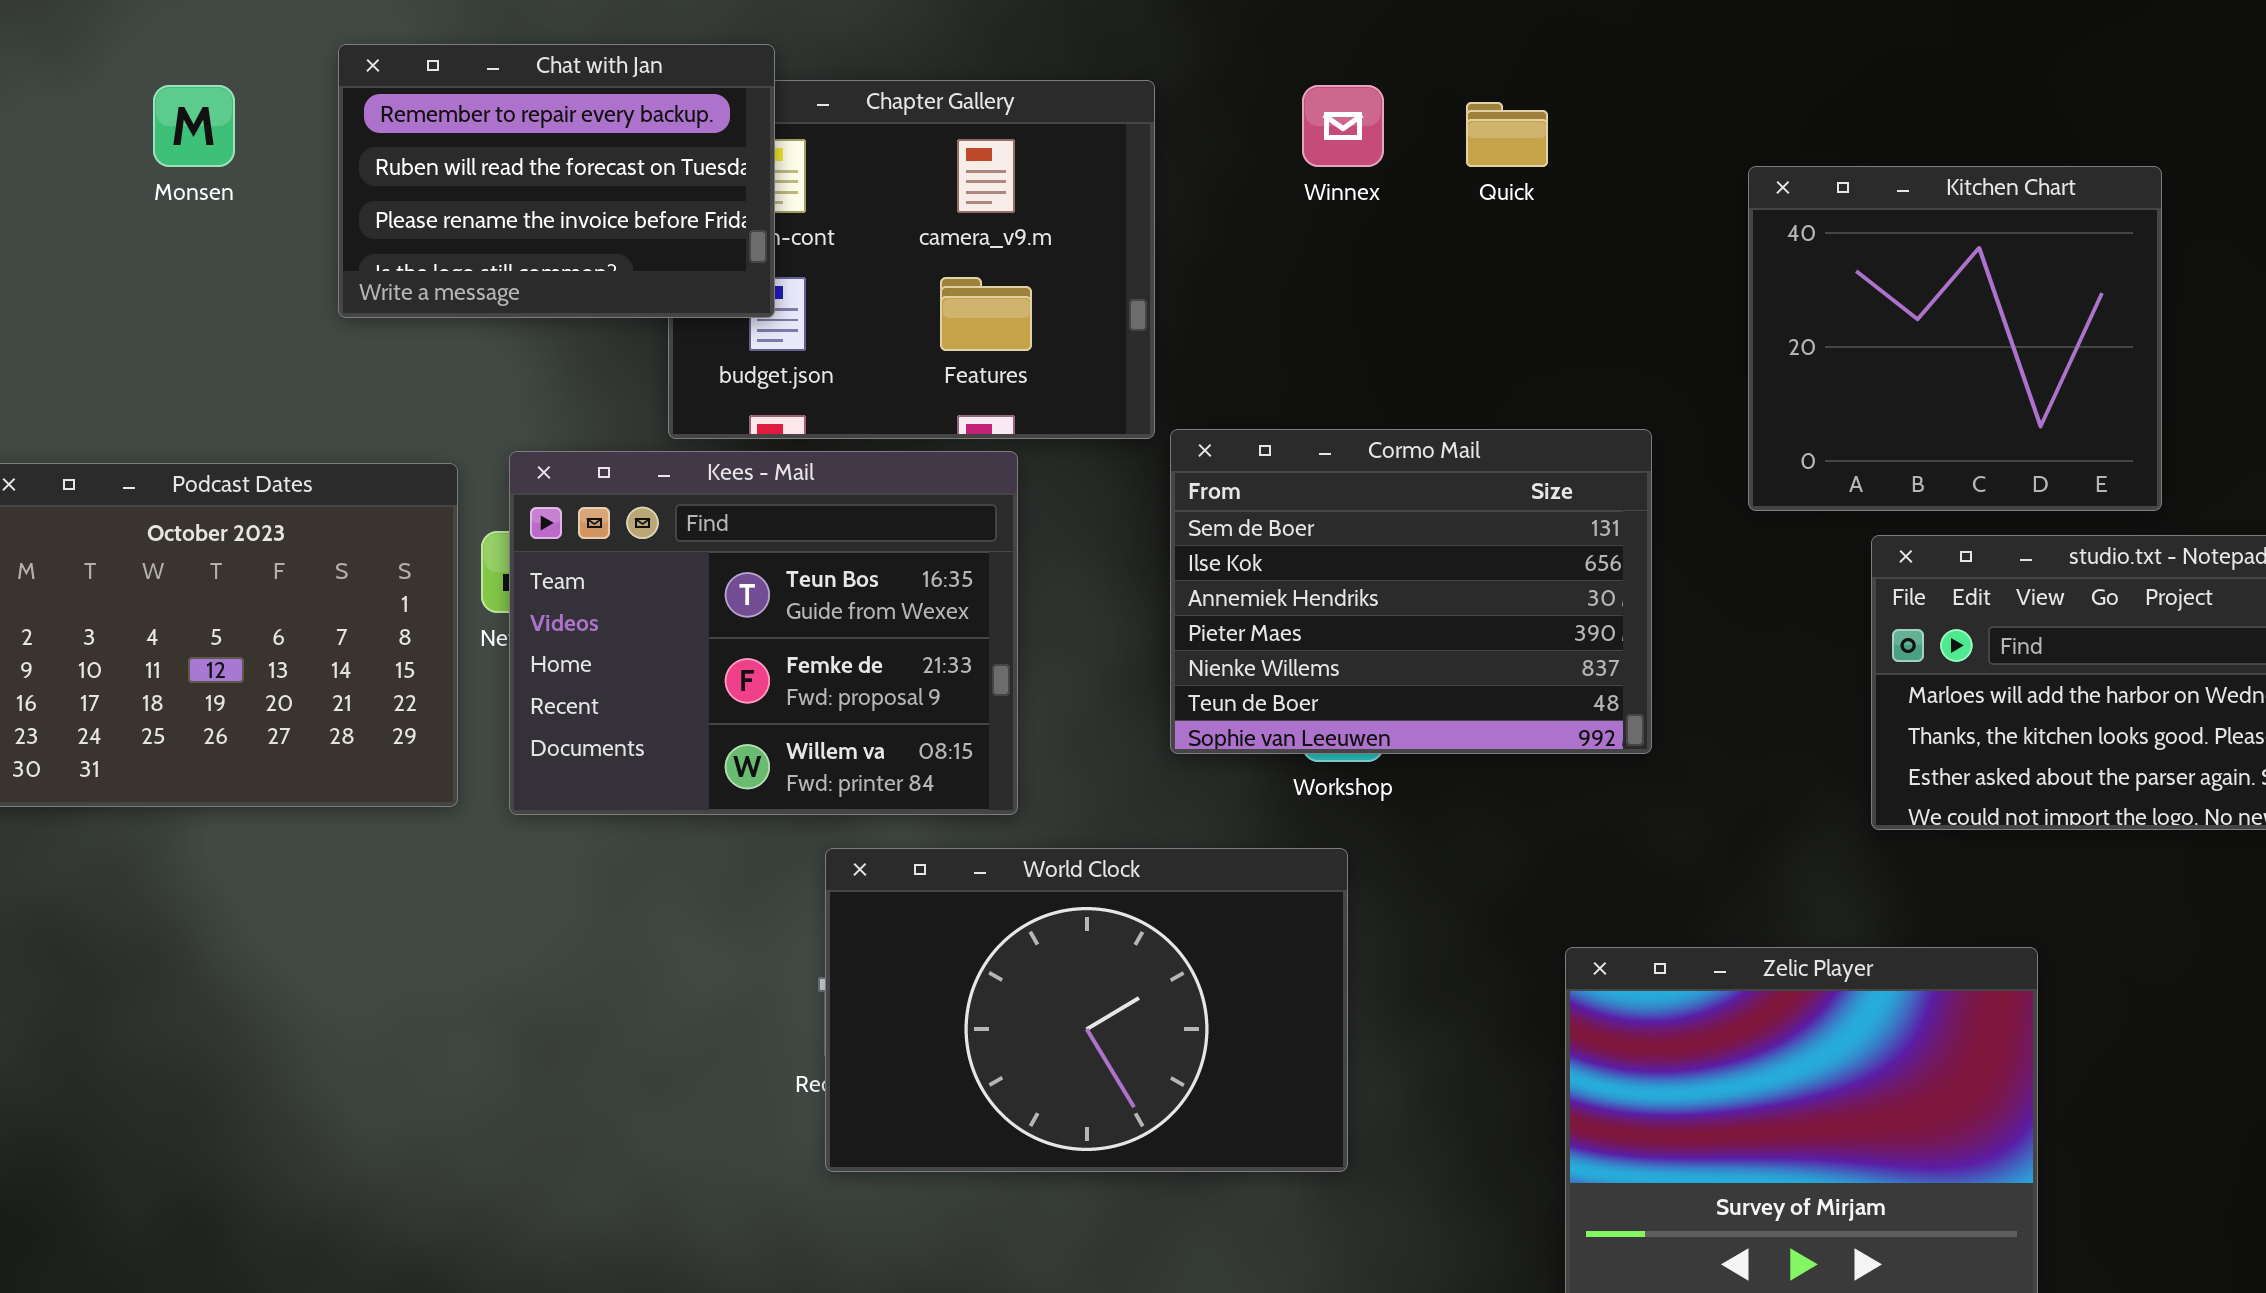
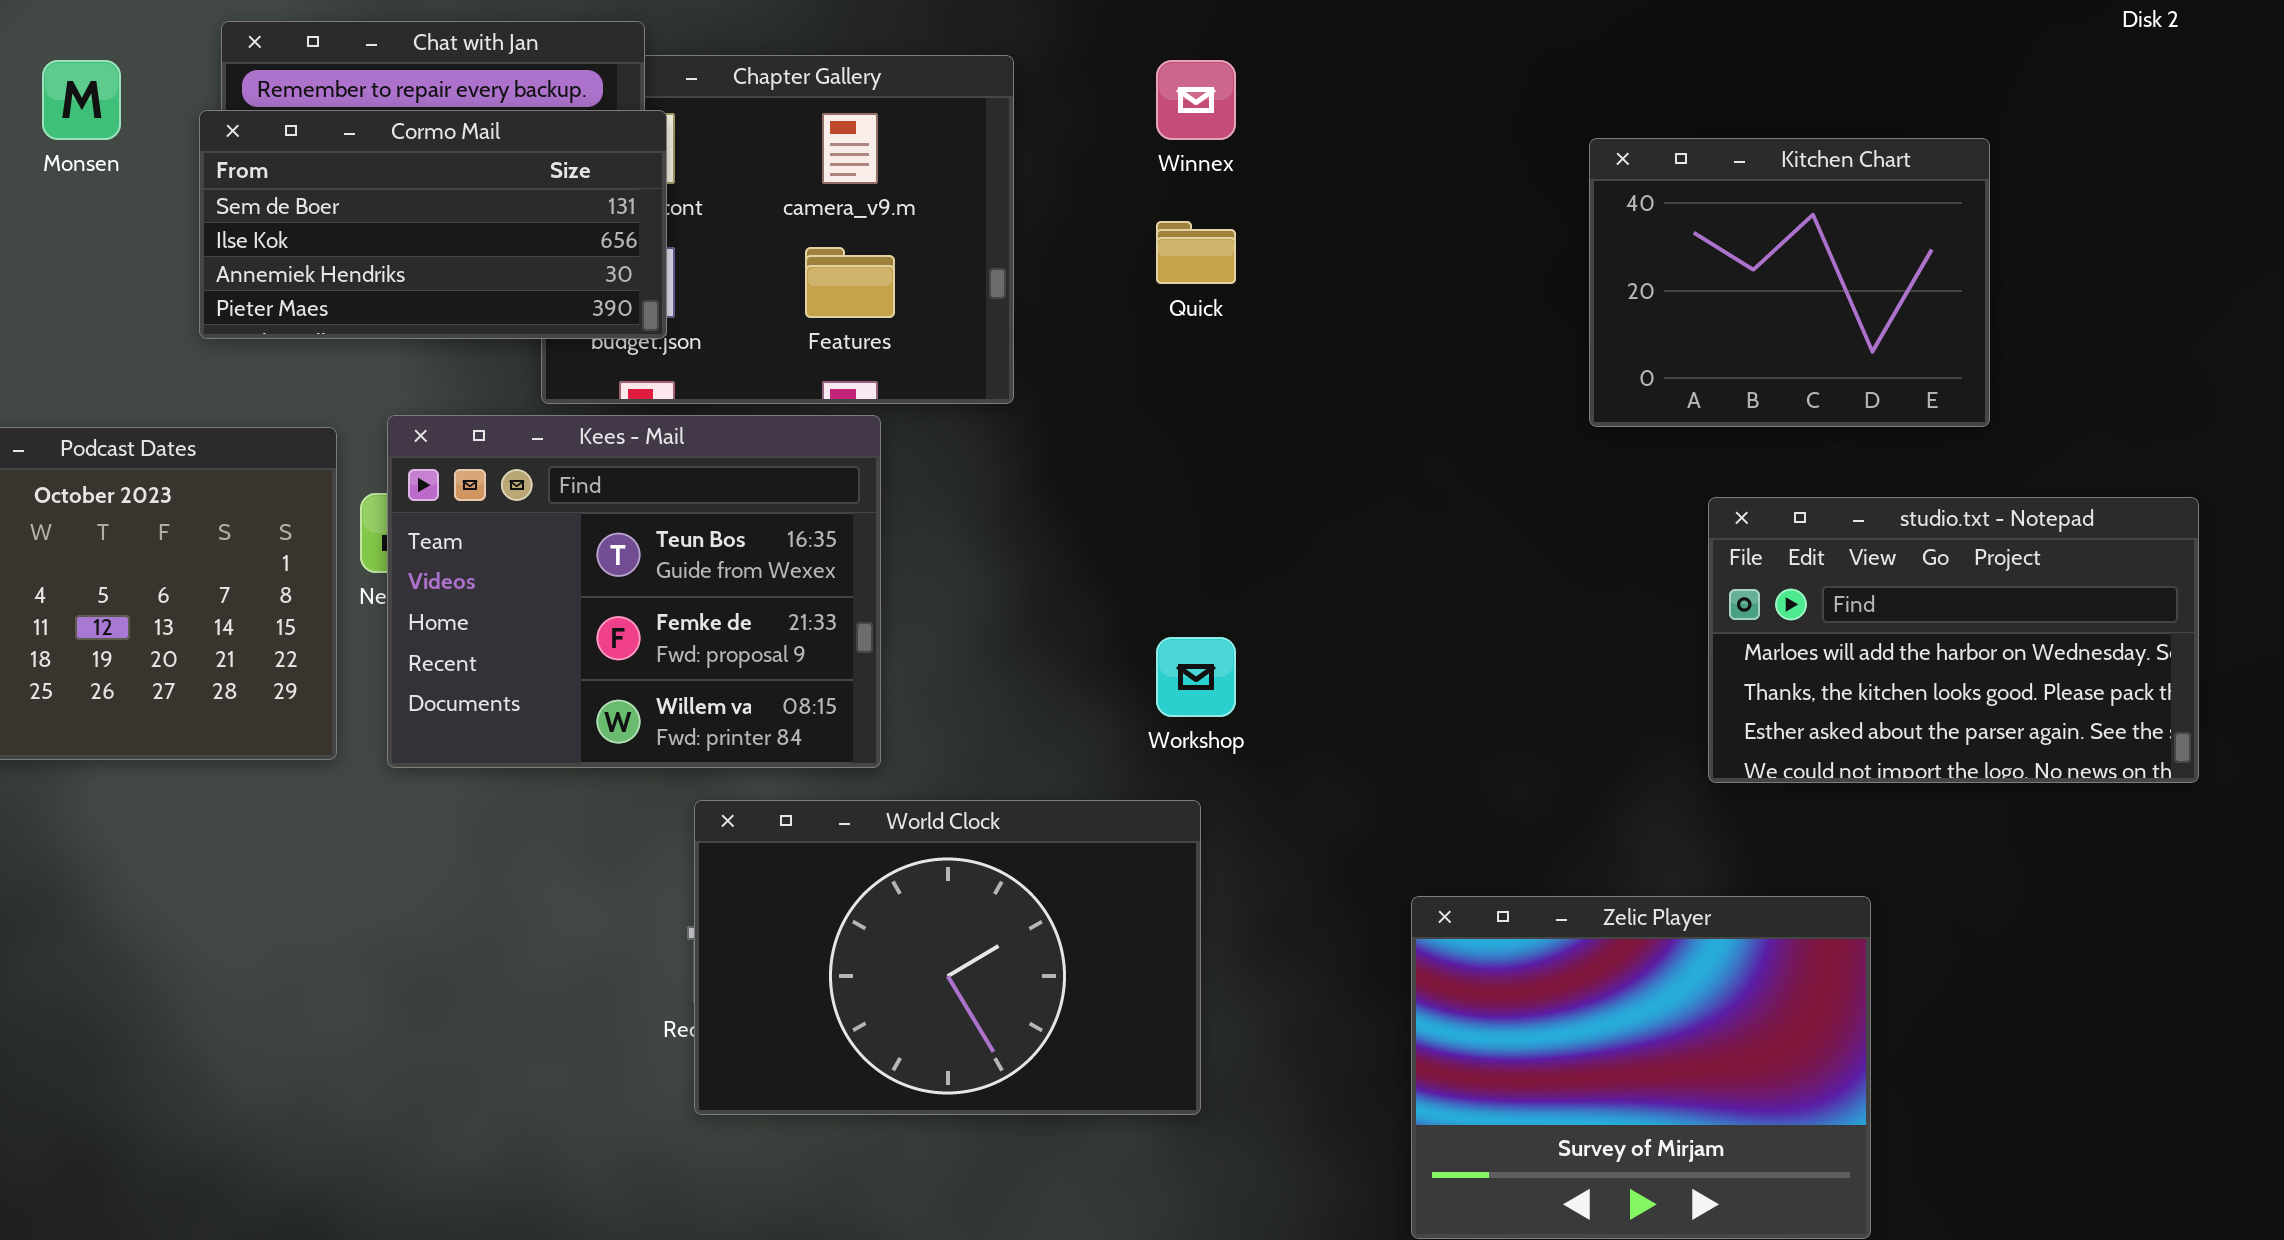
Quick: [1466,102,1548,167] -> [1156,221,1236,284], moved
Kitchen Chart: [1748,166,2162,511] -> [1589,138,1990,427], resized
Cormo Mail: [1170,429,1652,754] -> [199,110,667,339], moved, resized

